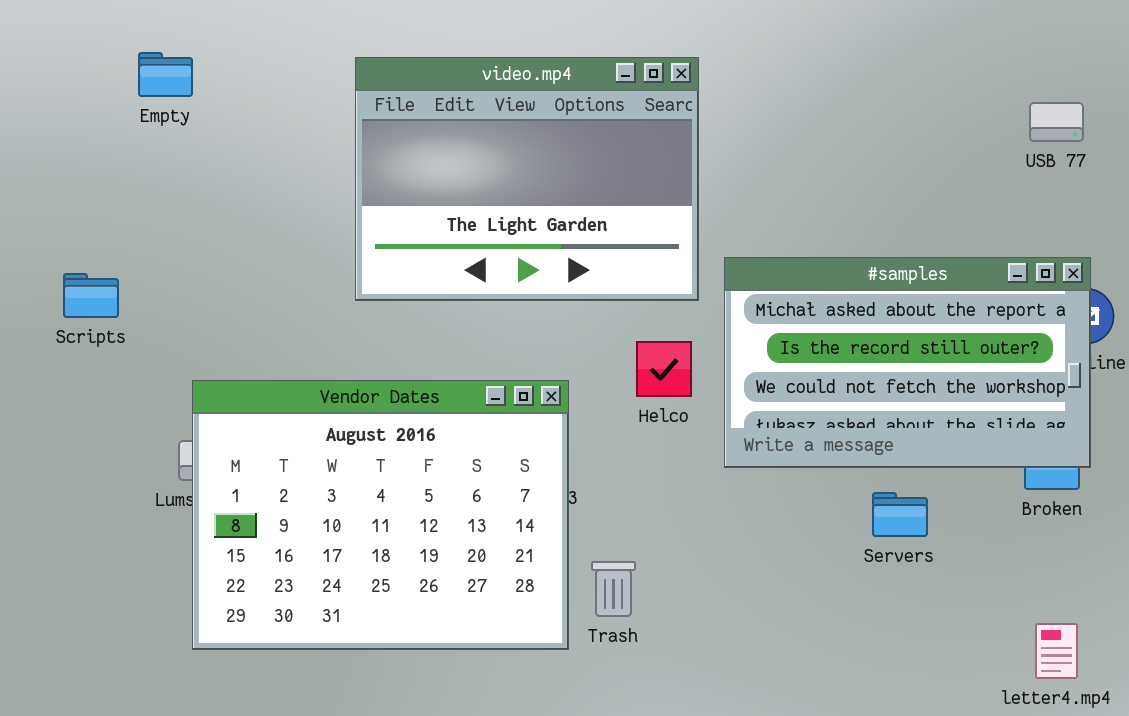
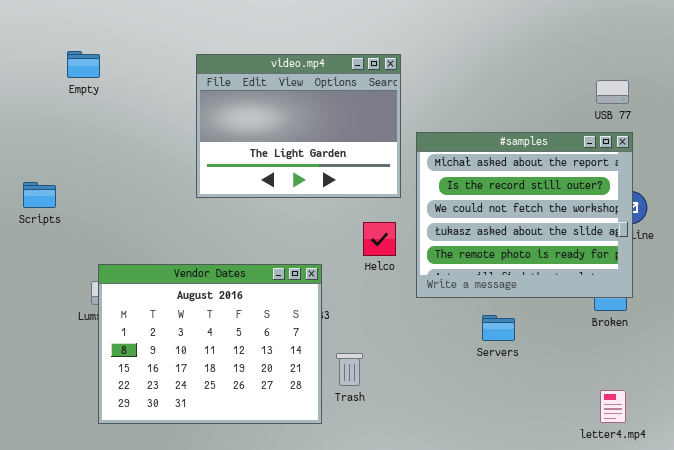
#samples: [724,257,1091,468] -> [416,132,633,298], resized
Vendor Dates: [192,380,569,650] -> [98,264,322,424], moved
Servers: [872,492,928,537] -> [482,315,515,341], moved

